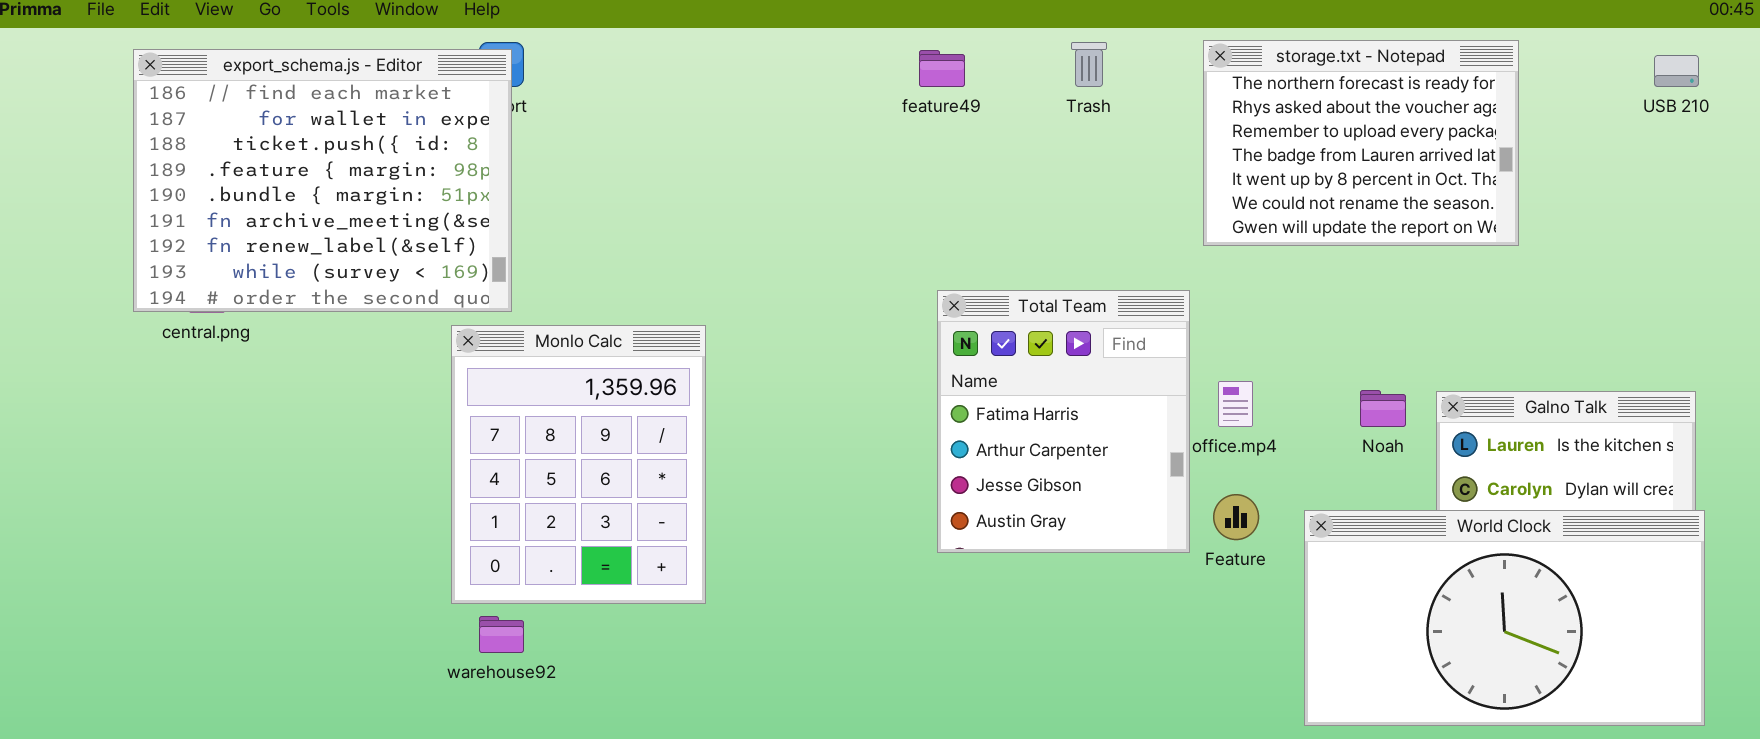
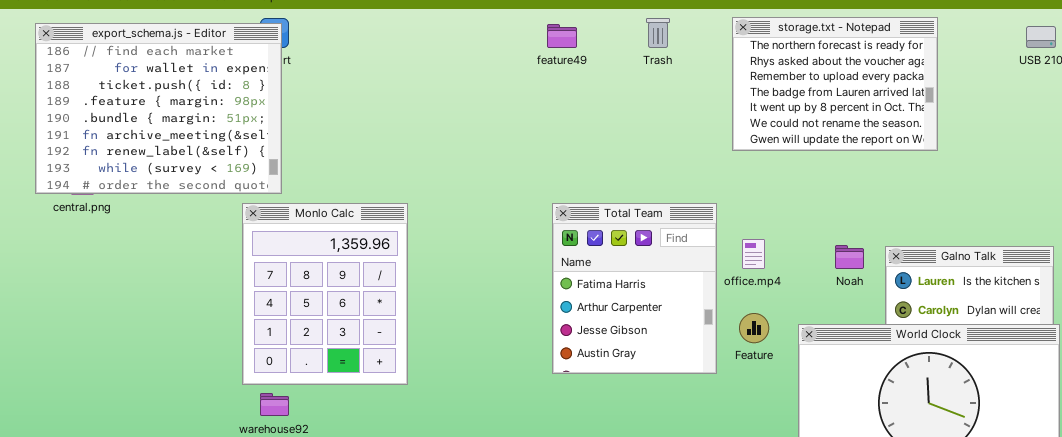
Total Team: [937,290,1190,553] -> [552,203,717,374], moved

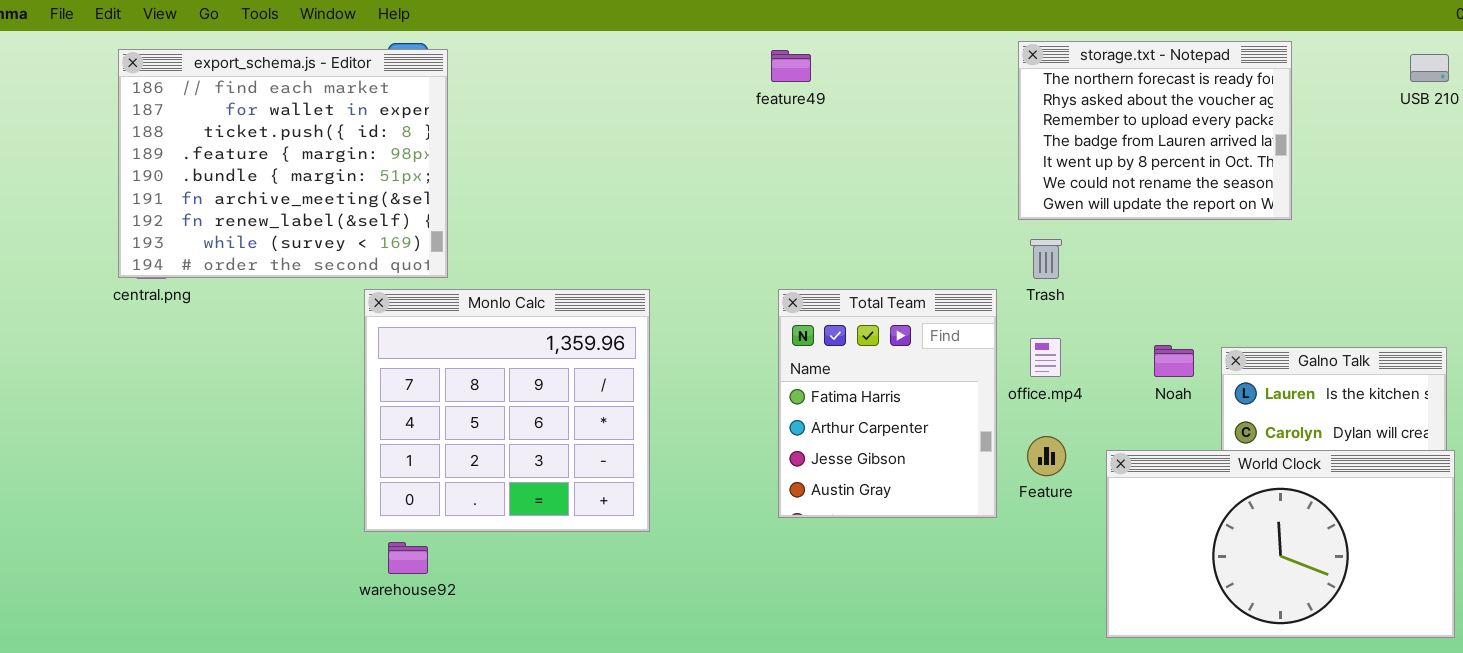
Trash: [646,18,670,48] -> [1030,239,1062,279], moved
export_schema.js - Editor: [35,23,282,194] -> [118,49,448,278], moved
Monlo Calc: [242,203,408,385] -> [364,289,650,532], resized

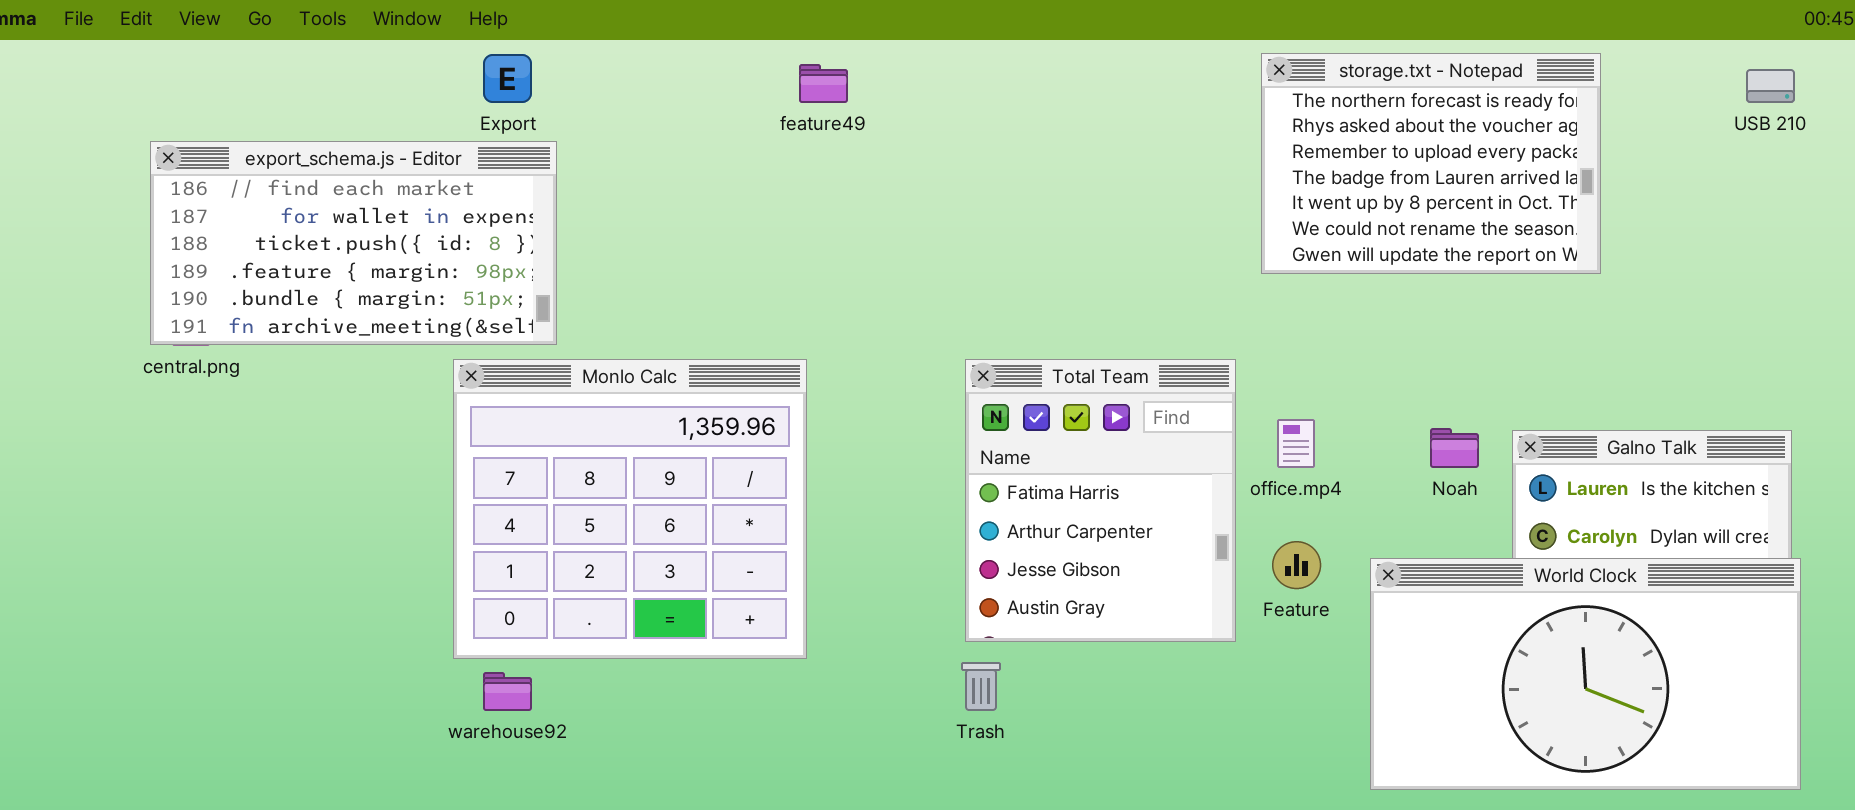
export_schema.js - Editor: [118,49,448,278] -> [150,141,557,345], resized
feature49: [771,50,811,82] -> [799,64,848,103], moved
Trash: [1030,239,1062,279] -> [961,662,1001,711], moved

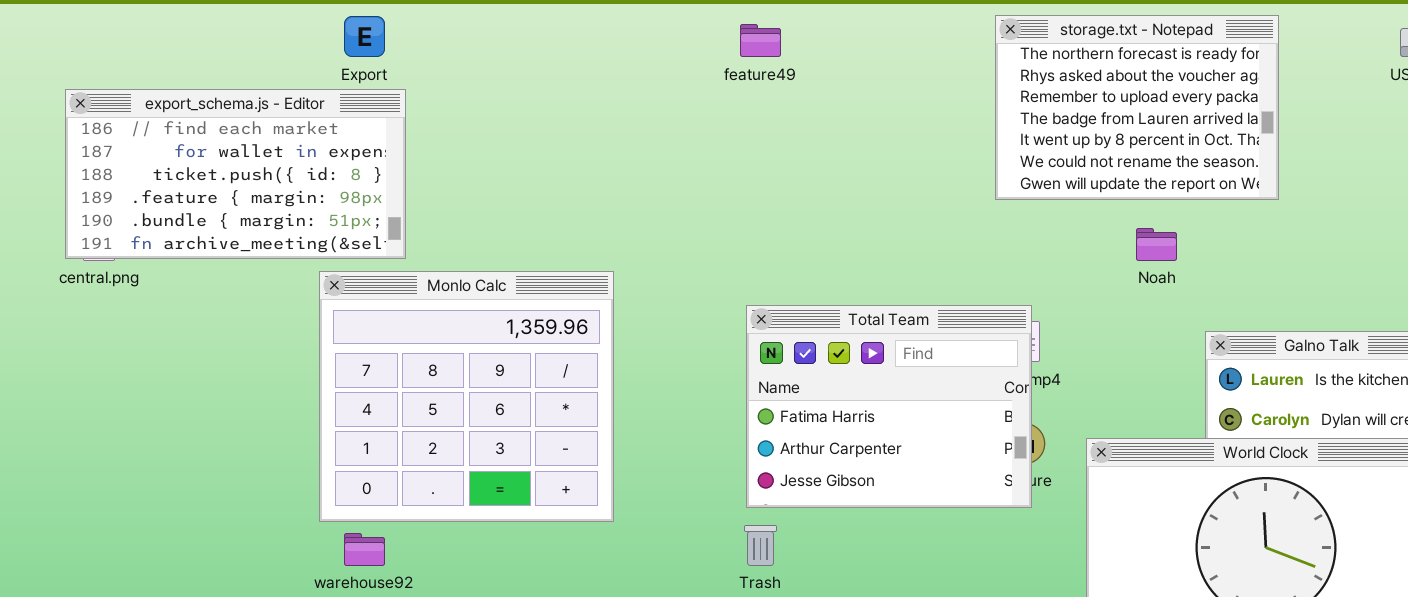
feature49: [799,64,848,103] -> [740,24,781,57], moved
Total Team: [965,359,1236,642] -> [746,305,1032,508], resized
Noah: [1430,428,1479,468] -> [1136,228,1177,261], moved

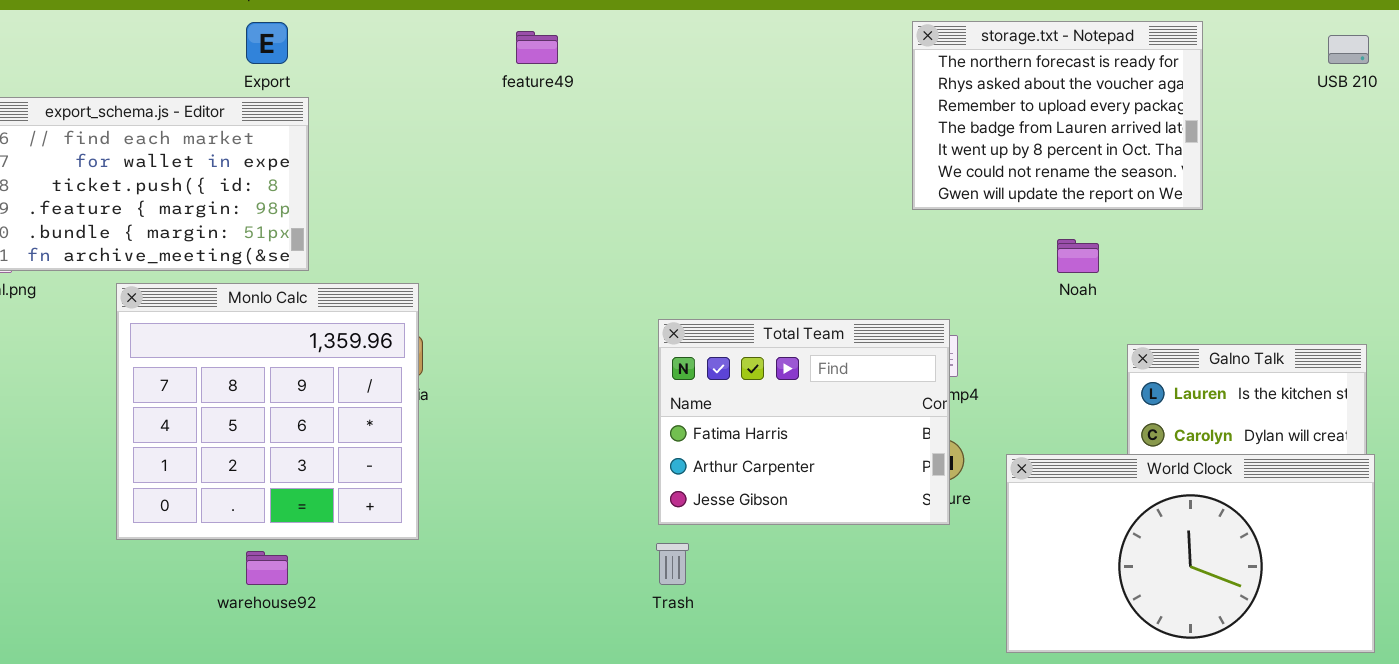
feature49: [740,24,781,57] -> [516,31,558,64], moved
Monlo Calc: [319,271,614,522] -> [116,283,419,540], moved

